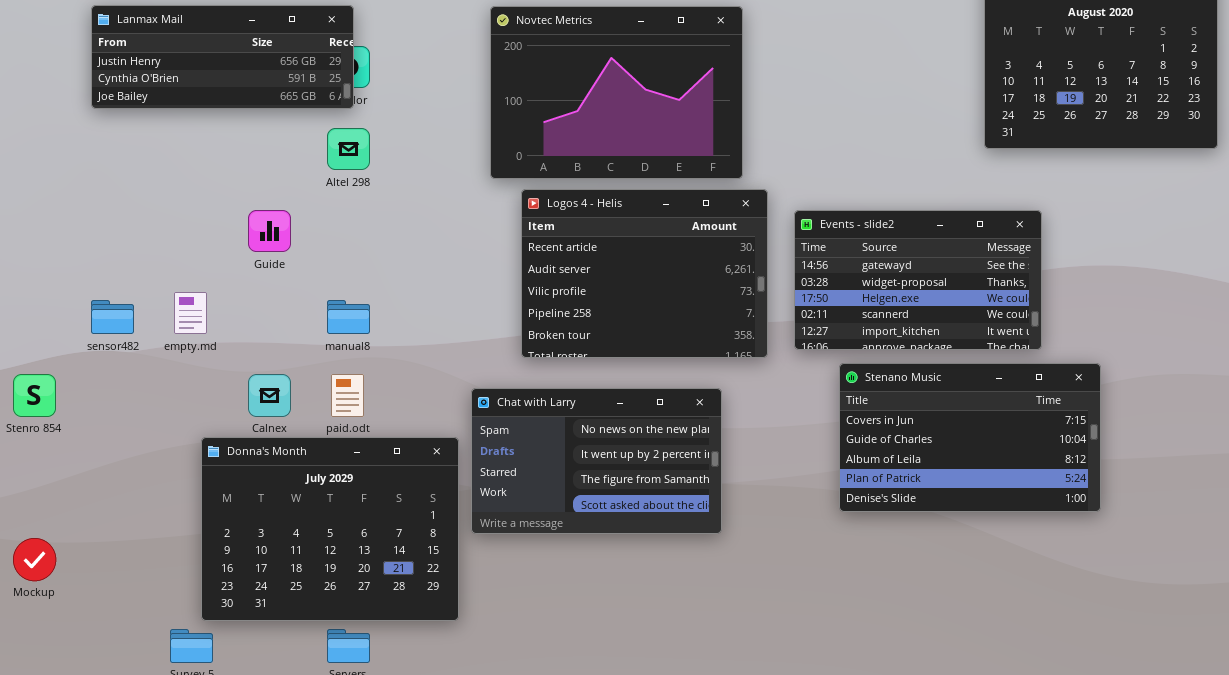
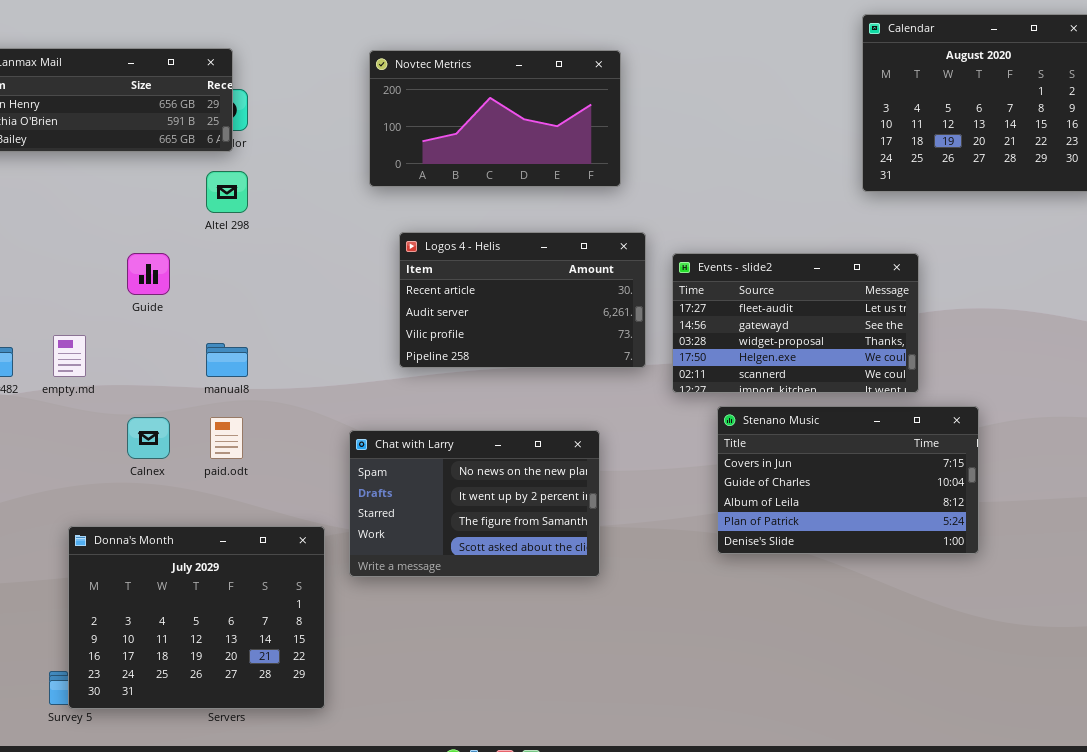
Novtec Metrics: [490,6,743,179] -> [369,50,621,187], resized
Logos 4 - Helis: [521,189,768,358] -> [399,232,646,368], resized
Events - slide2: [794,210,1042,350] -> [672,253,919,393], scrolled up 1 row
Donna's Month: [201,437,459,621] -> [68,526,325,709], moved

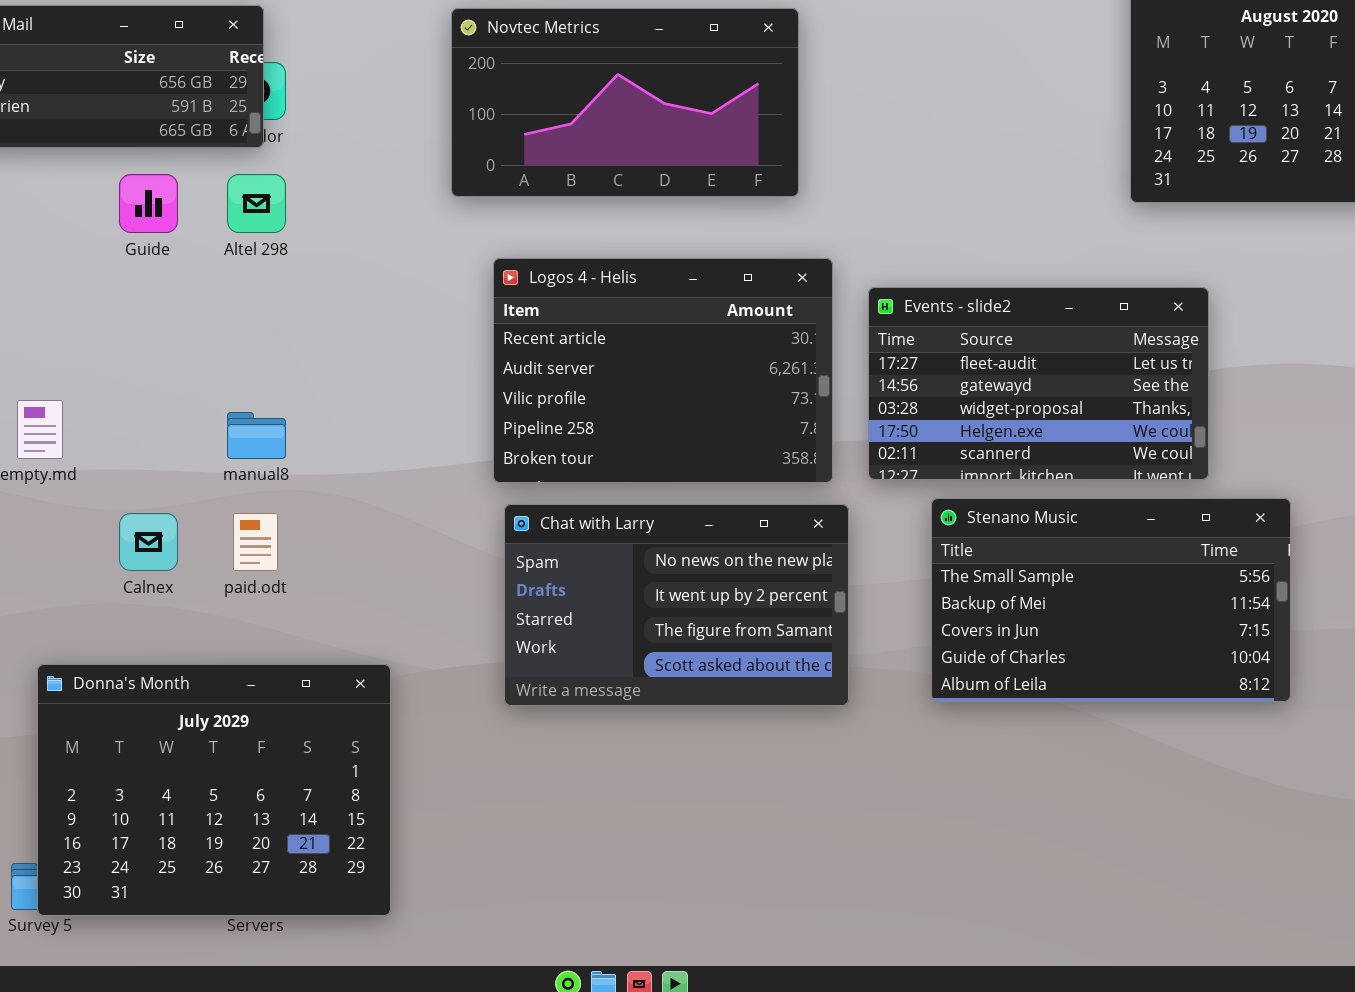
Logos 4 - Helis: [399,232,646,368] -> [493,258,833,483], resized
Guide: [127,253,170,295] -> [119,174,178,233], moved
Stenano Music: [717,406,979,554] -> [931,498,1291,702], scrolled up 2 rows
Chat with Larry: [349,430,600,577] -> [504,504,849,706], moved

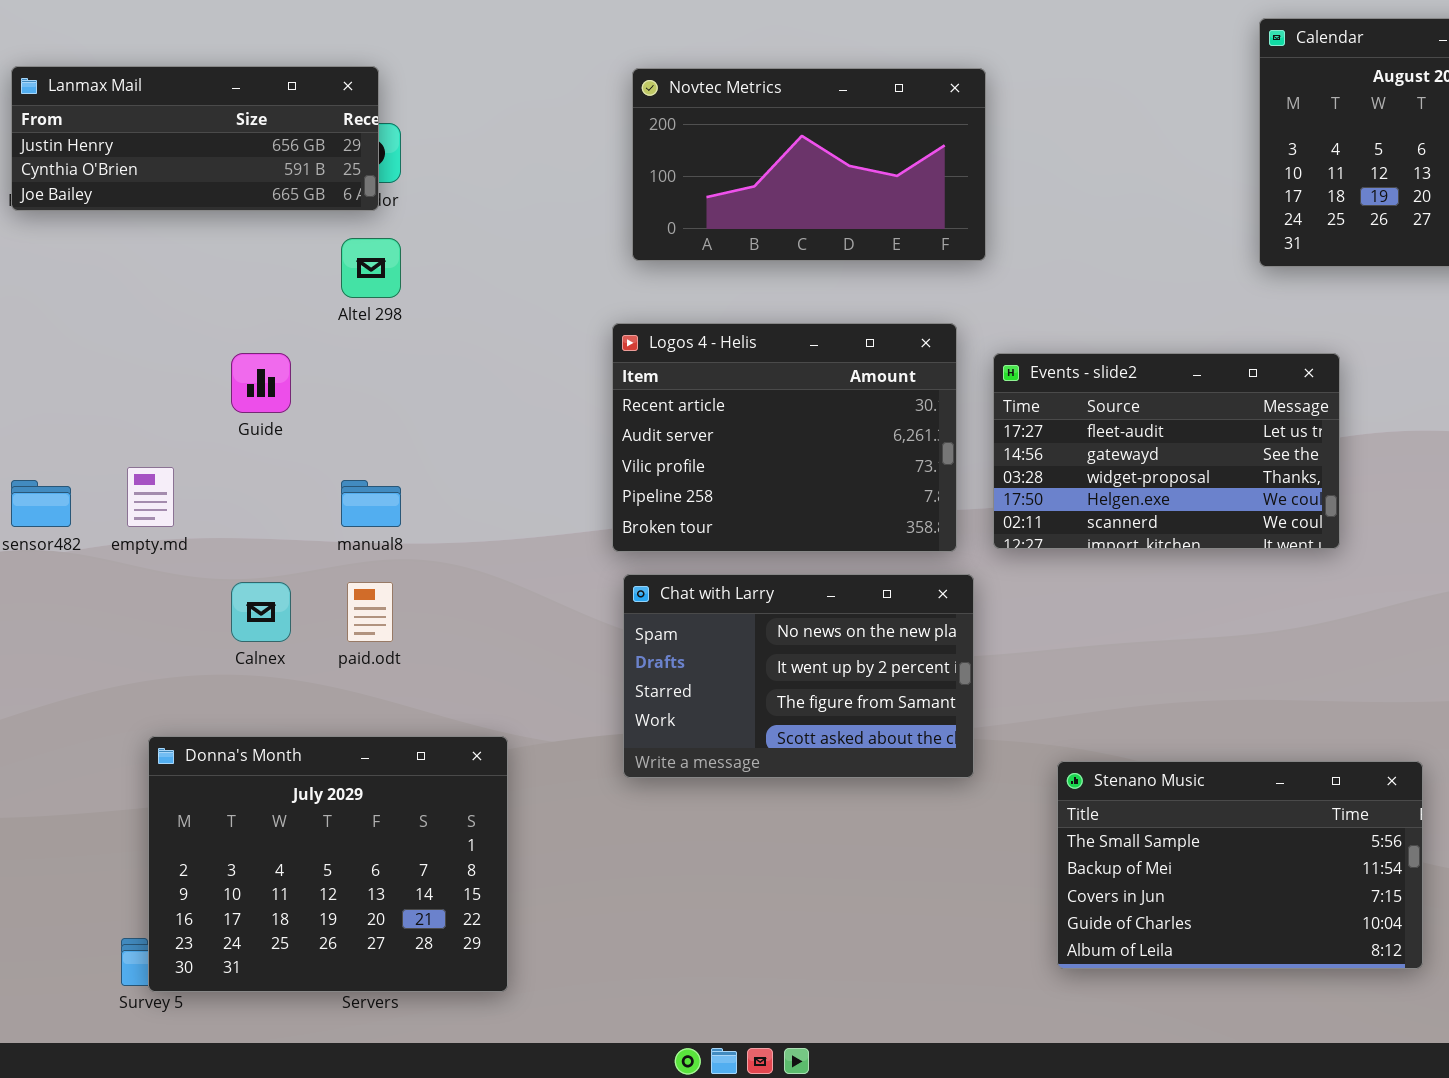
Novtec Metrics: [451,8,799,197] -> [632,68,986,261], moved
Guide: [119,174,178,233] -> [231,353,291,413], moved
Stenano Music: [931,498,1291,702] -> [1057,761,1423,969], moved

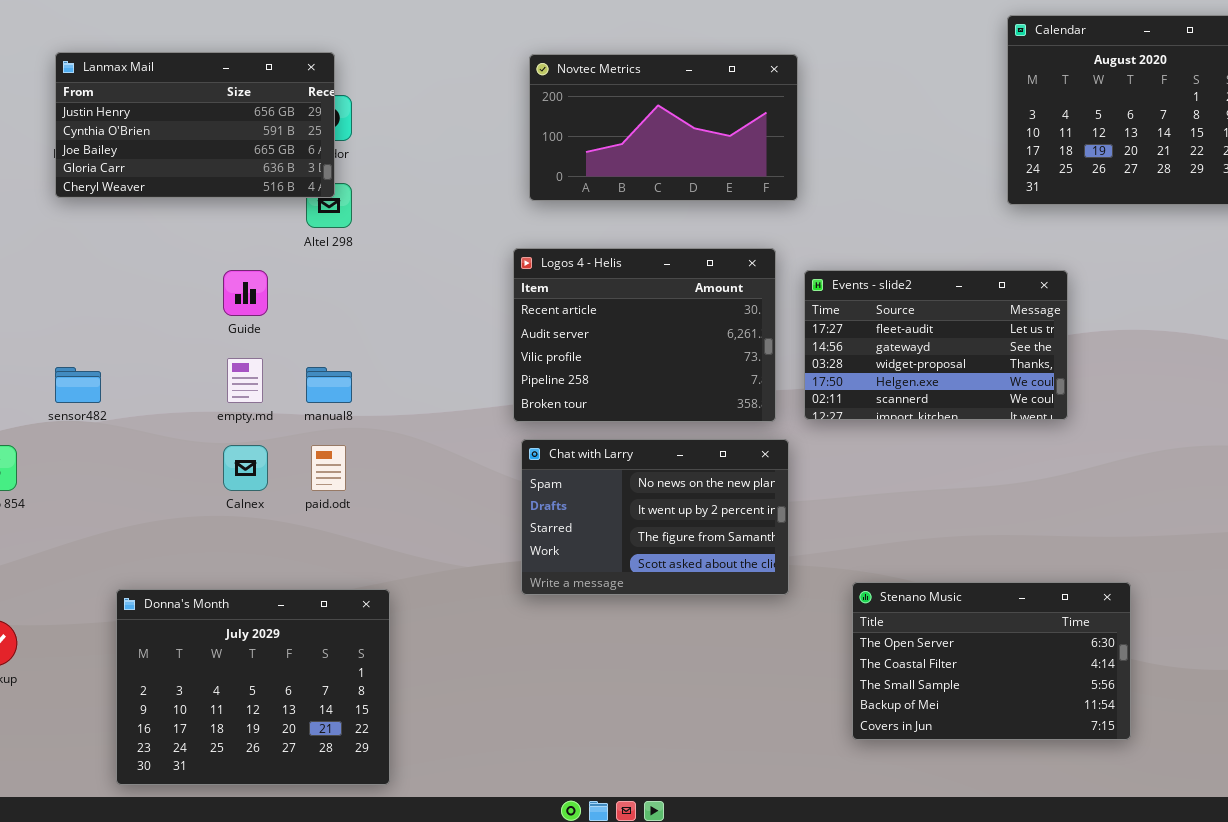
Lanmax Mail: [11,66,379,211] -> [55,52,335,198], resized
empty.md: [127,467,174,527] -> [227,358,263,403], moved
Donna's Month: [148,736,508,992] -> [116,589,390,785], moved
Stenano Music: [1057,761,1423,969] -> [852,582,1131,740], scrolled up 2 rows

